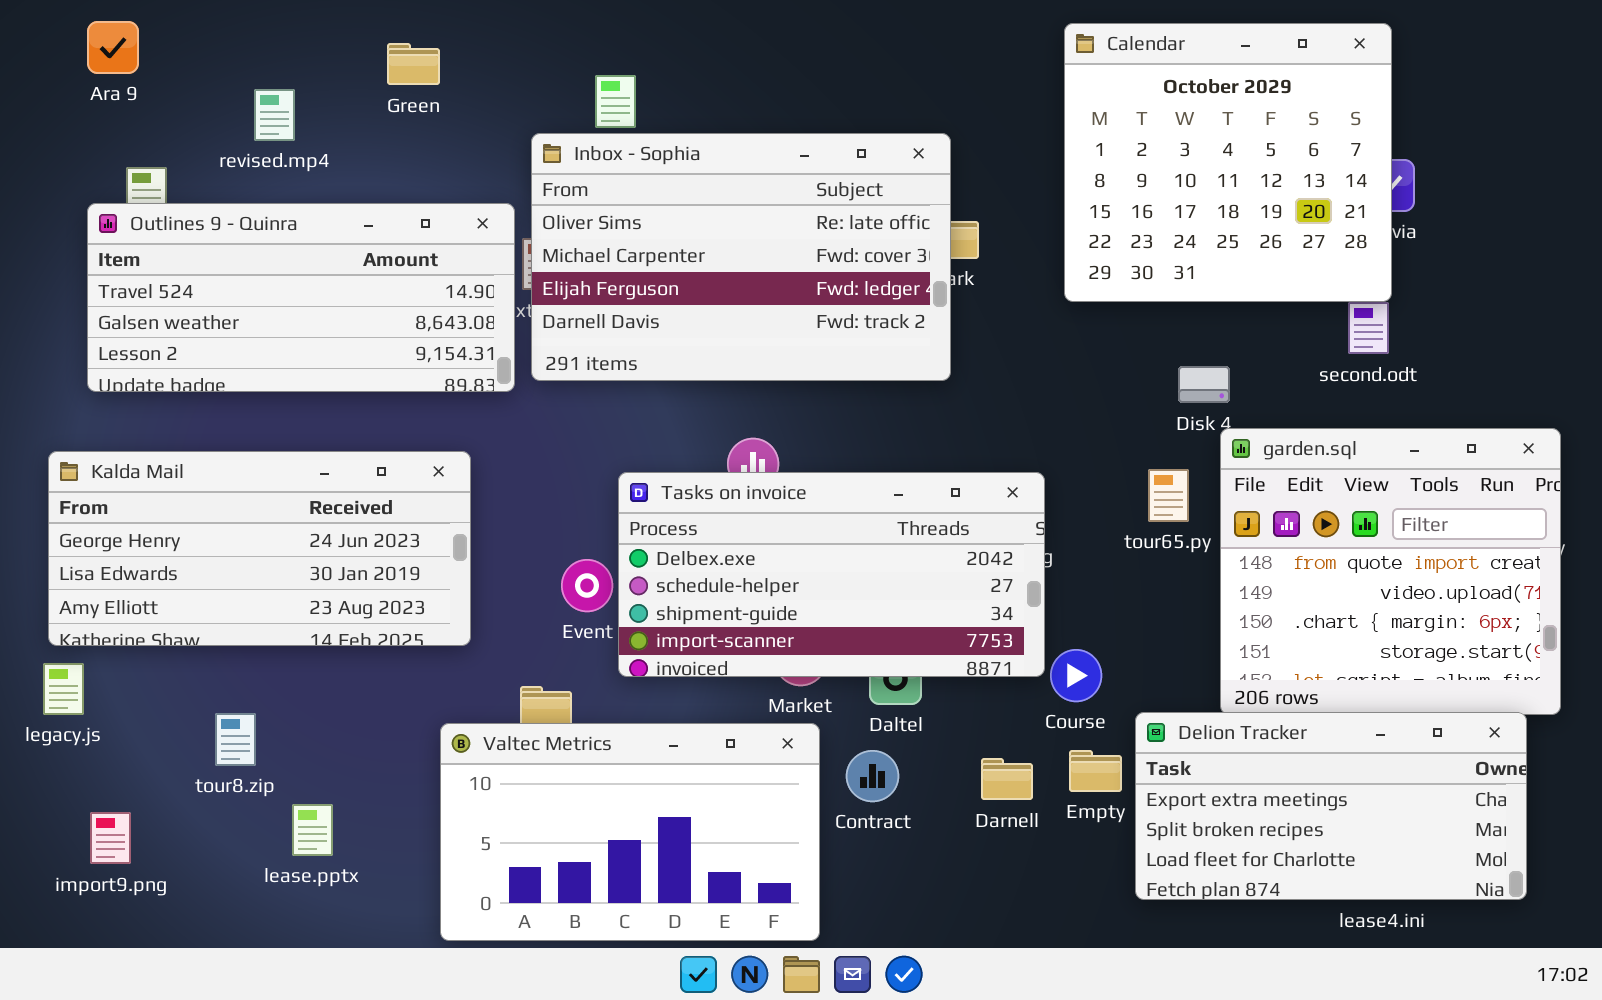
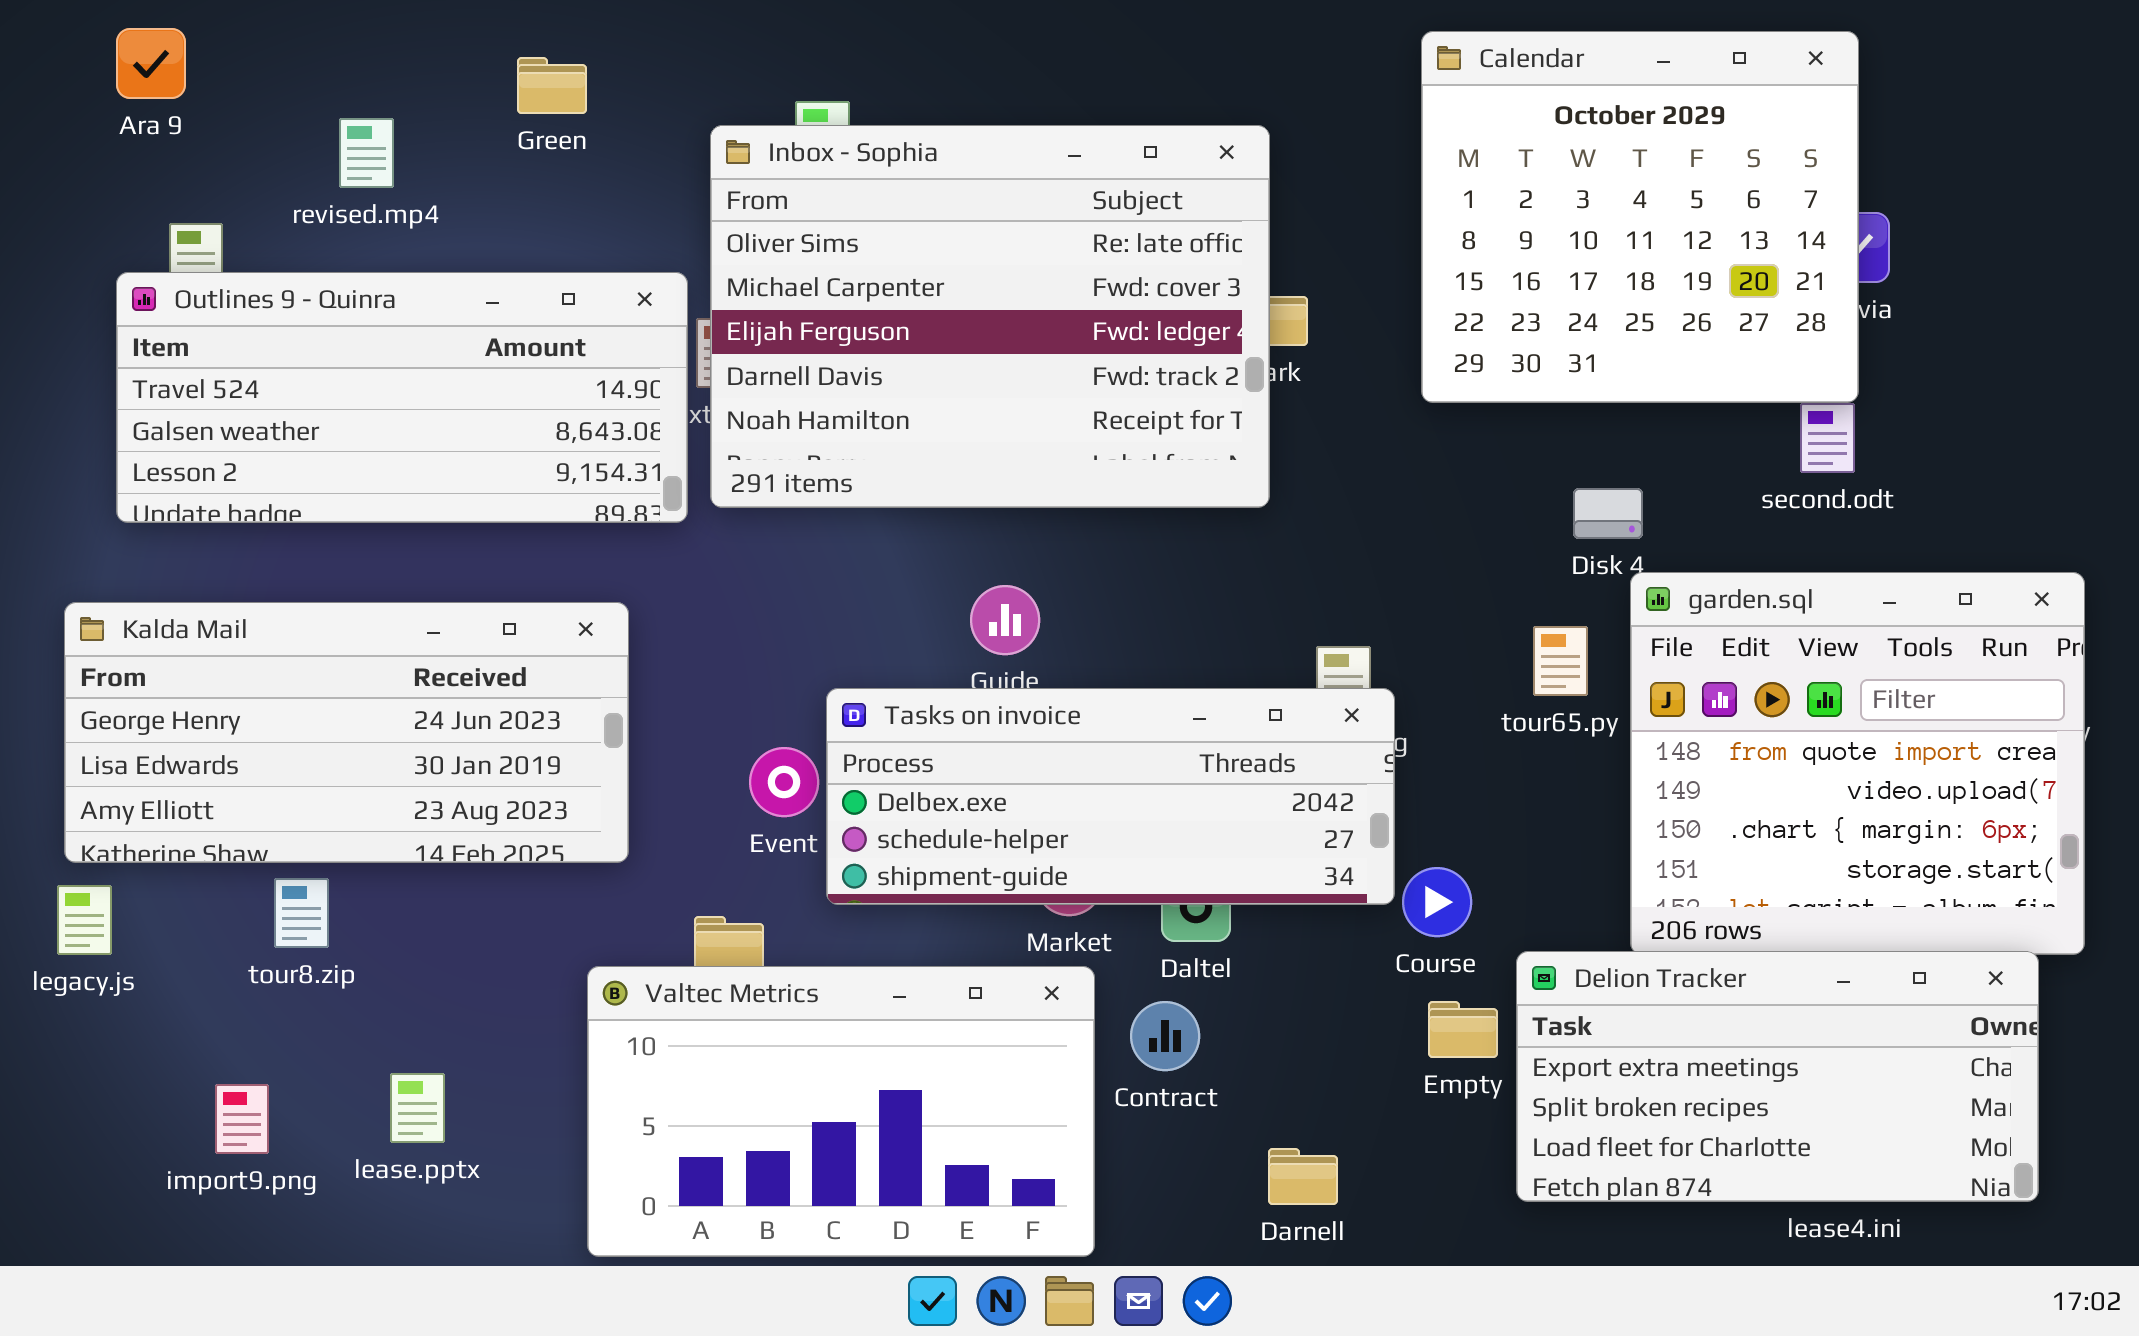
Inbox - Sophia: [531,133,951,381] -> [710,125,1270,508], resized
Tasks on invoice: [618,472,1045,677] -> [826,688,1395,905], resized
tour8.zip: [215,713,256,766] -> [274,878,329,948], moved
Darnell: [981,758,1033,800] -> [1268,1148,1338,1205], moved
import9.png: [90,812,131,864] -> [215,1084,269,1154], moved

